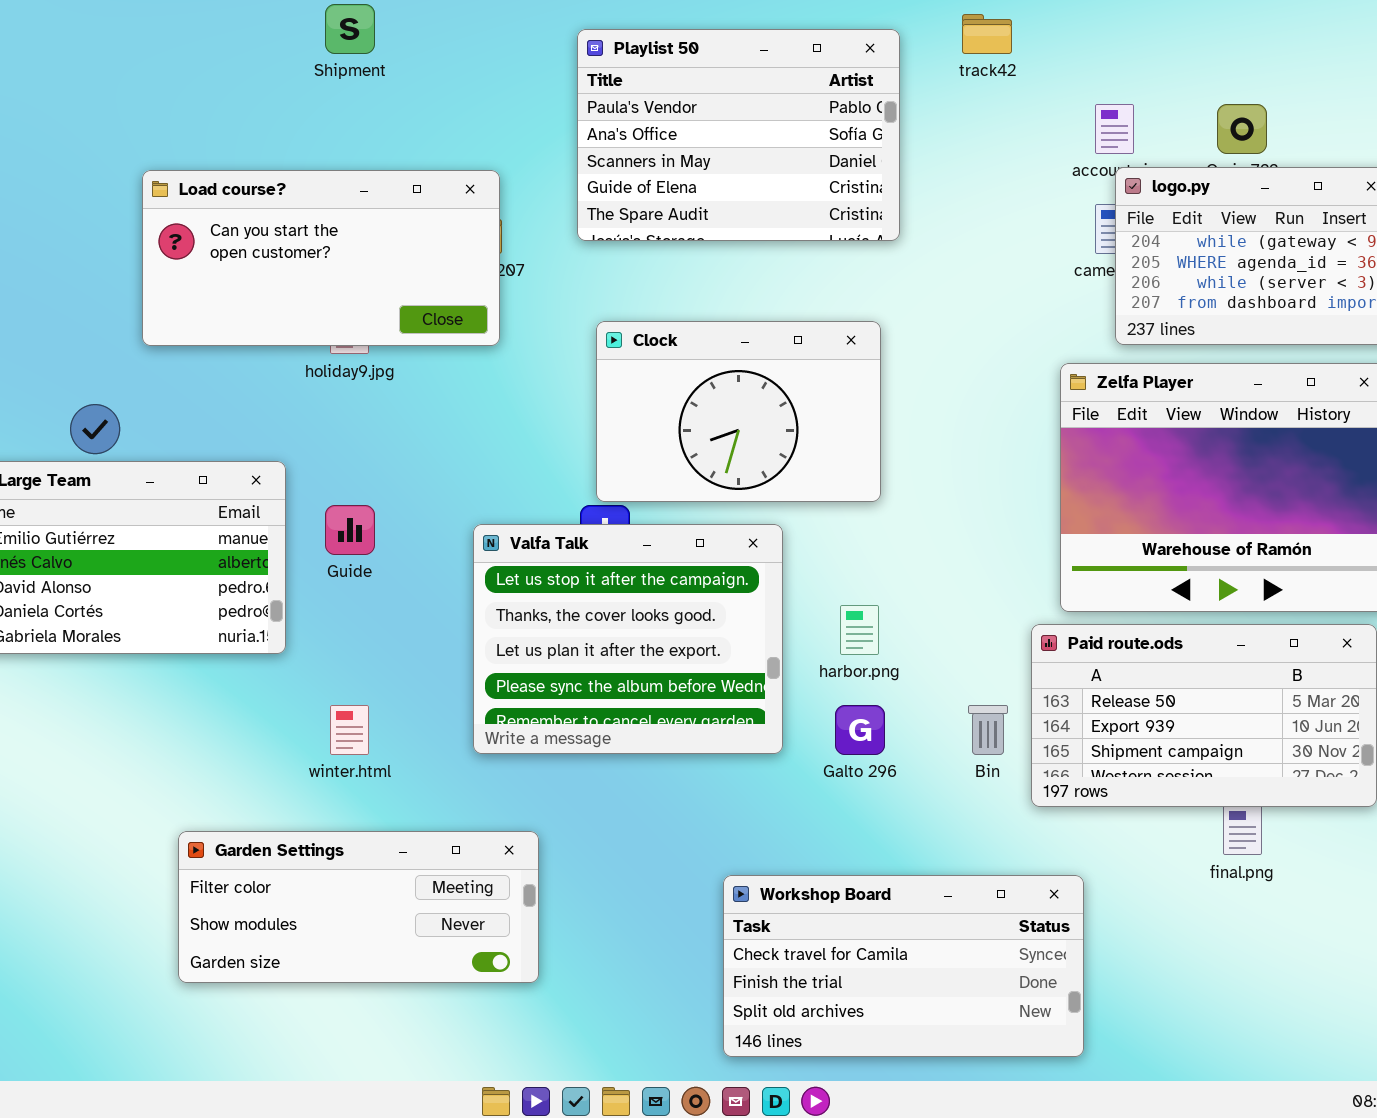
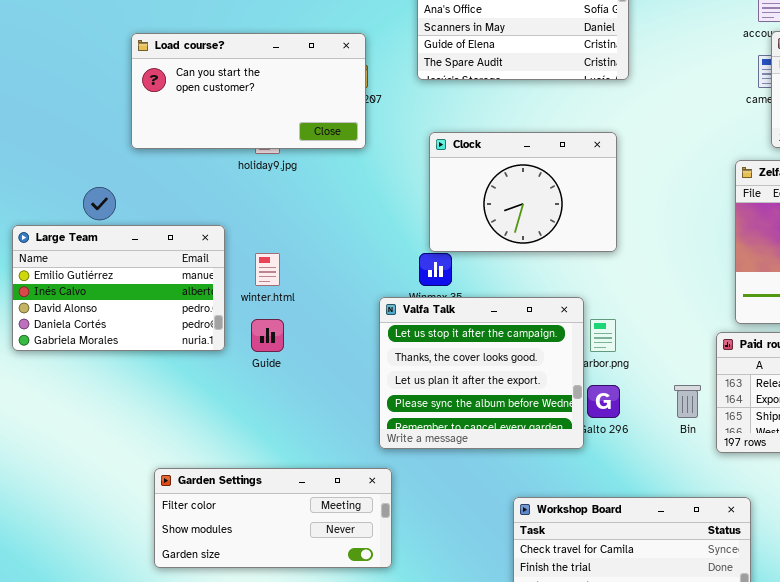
Guide: [325,505,375,555] -> [251,319,284,352], moved
Valfa Talk: [473,524,783,754] -> [379,297,584,449], moved
winter.html: [330,705,369,755] -> [255,253,280,286], moved

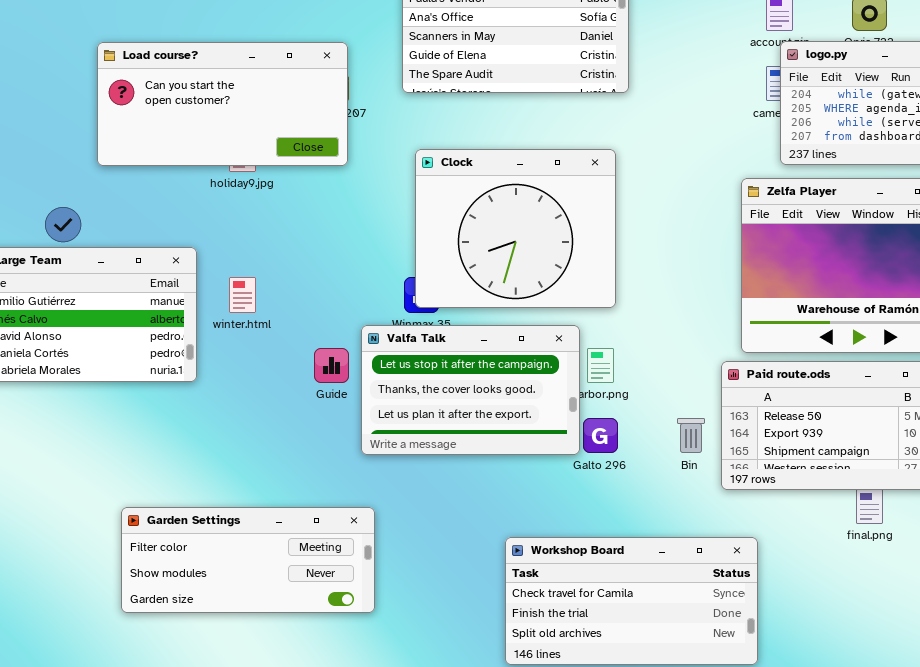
Clock: [429,132,617,252] -> [415,149,616,308], resized
Valfa Talk: [379,297,584,449] -> [361,325,580,455], resized
Guide: [251,319,284,352] -> [314,348,349,383], moved

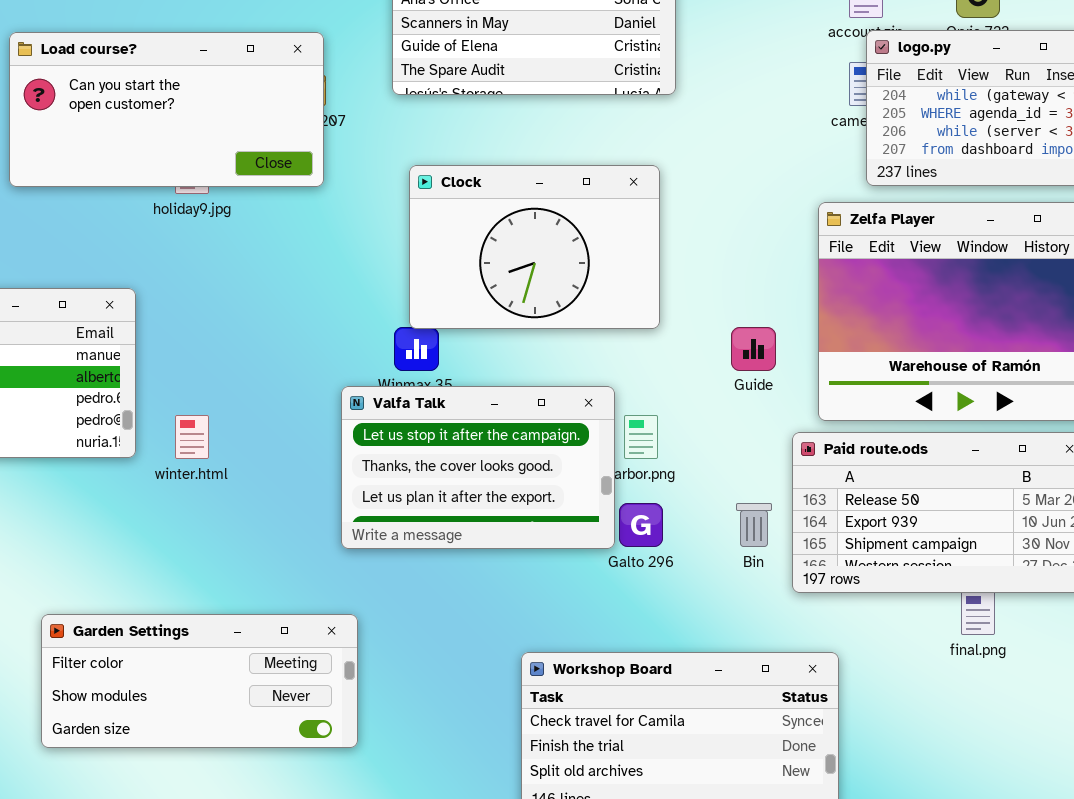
Clock: [415,149,616,308] -> [409,165,660,329], resized
winter.html: [229,277,256,313] -> [175,415,209,459], moved
Guide: [314,348,349,383] -> [731,327,776,371], moved

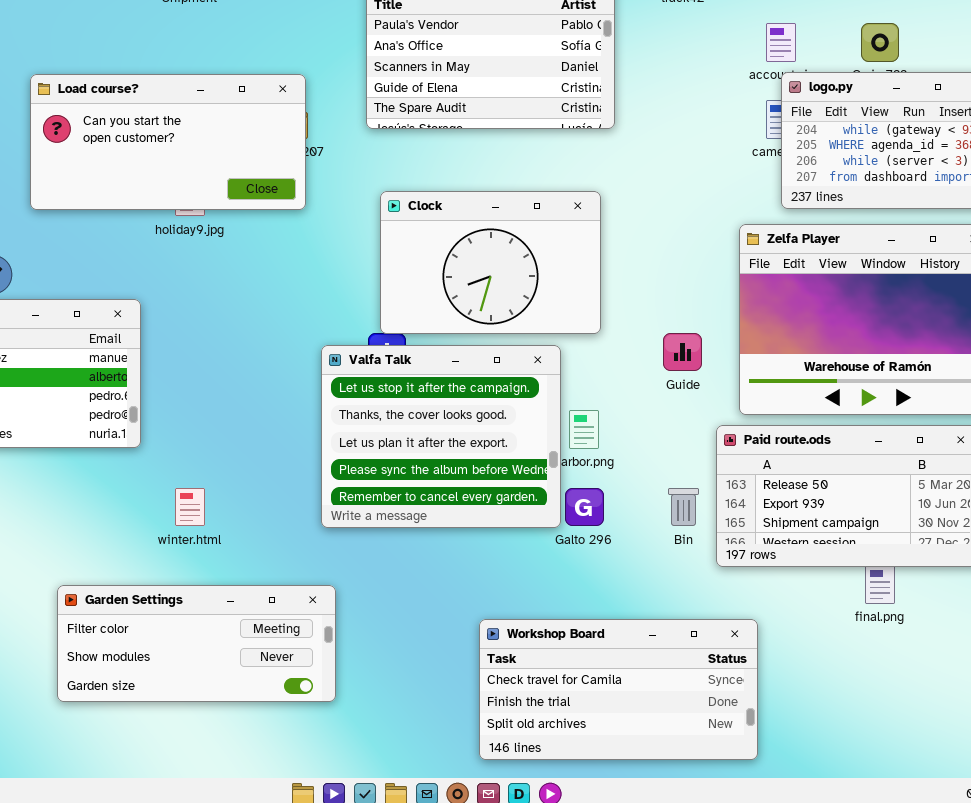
Valfa Talk: [341,386,615,549] -> [321,345,561,528], resized
winter.html: [175,415,209,459] -> [175,488,205,526], moved

